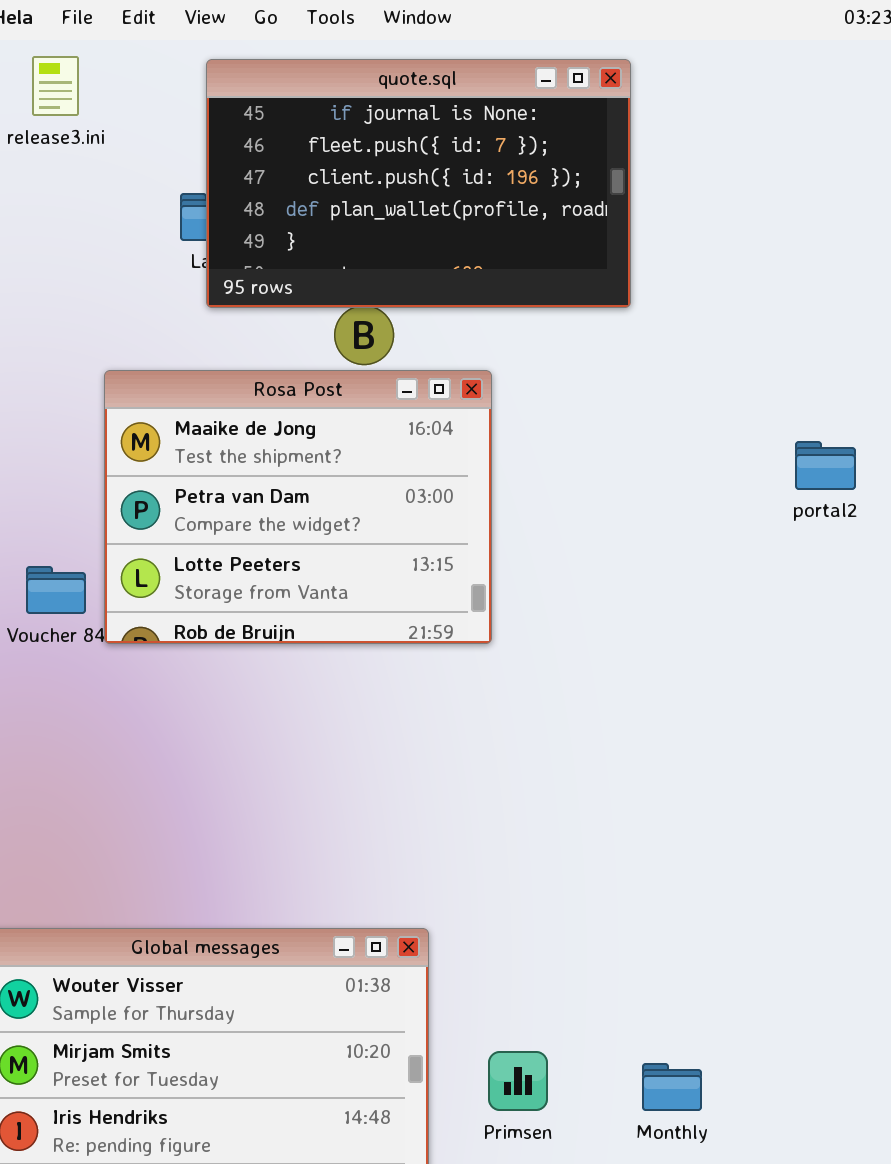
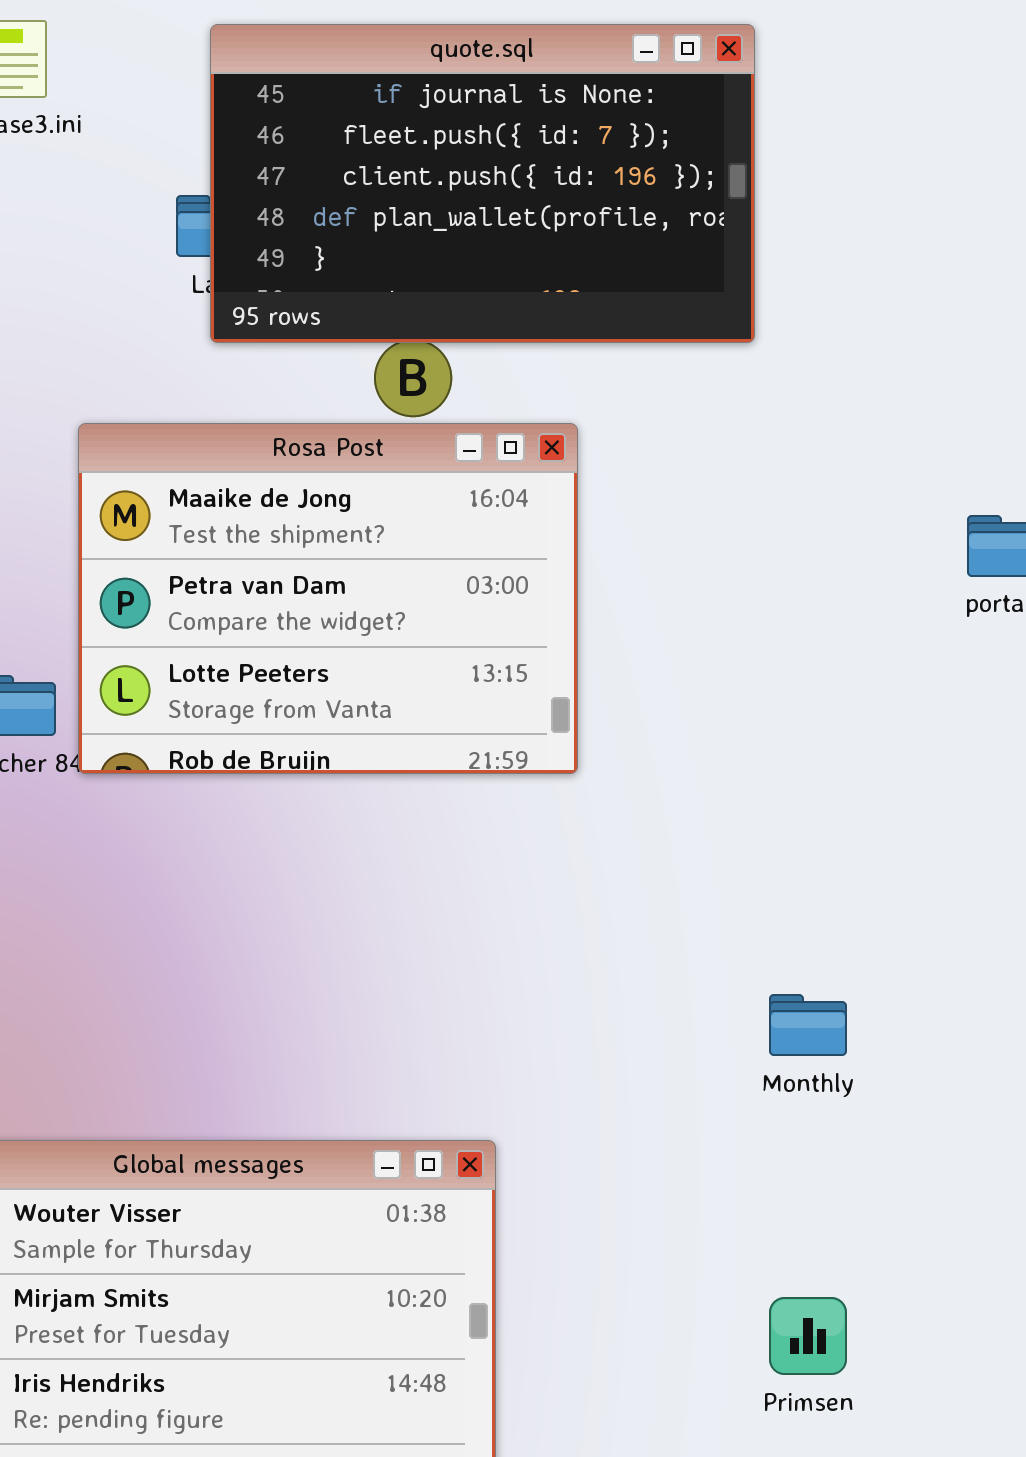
Primsen: [488,1051,548,1111] -> [769,1297,847,1375], moved
Monthly: [642,1063,702,1111] -> [769,994,847,1056], moved

